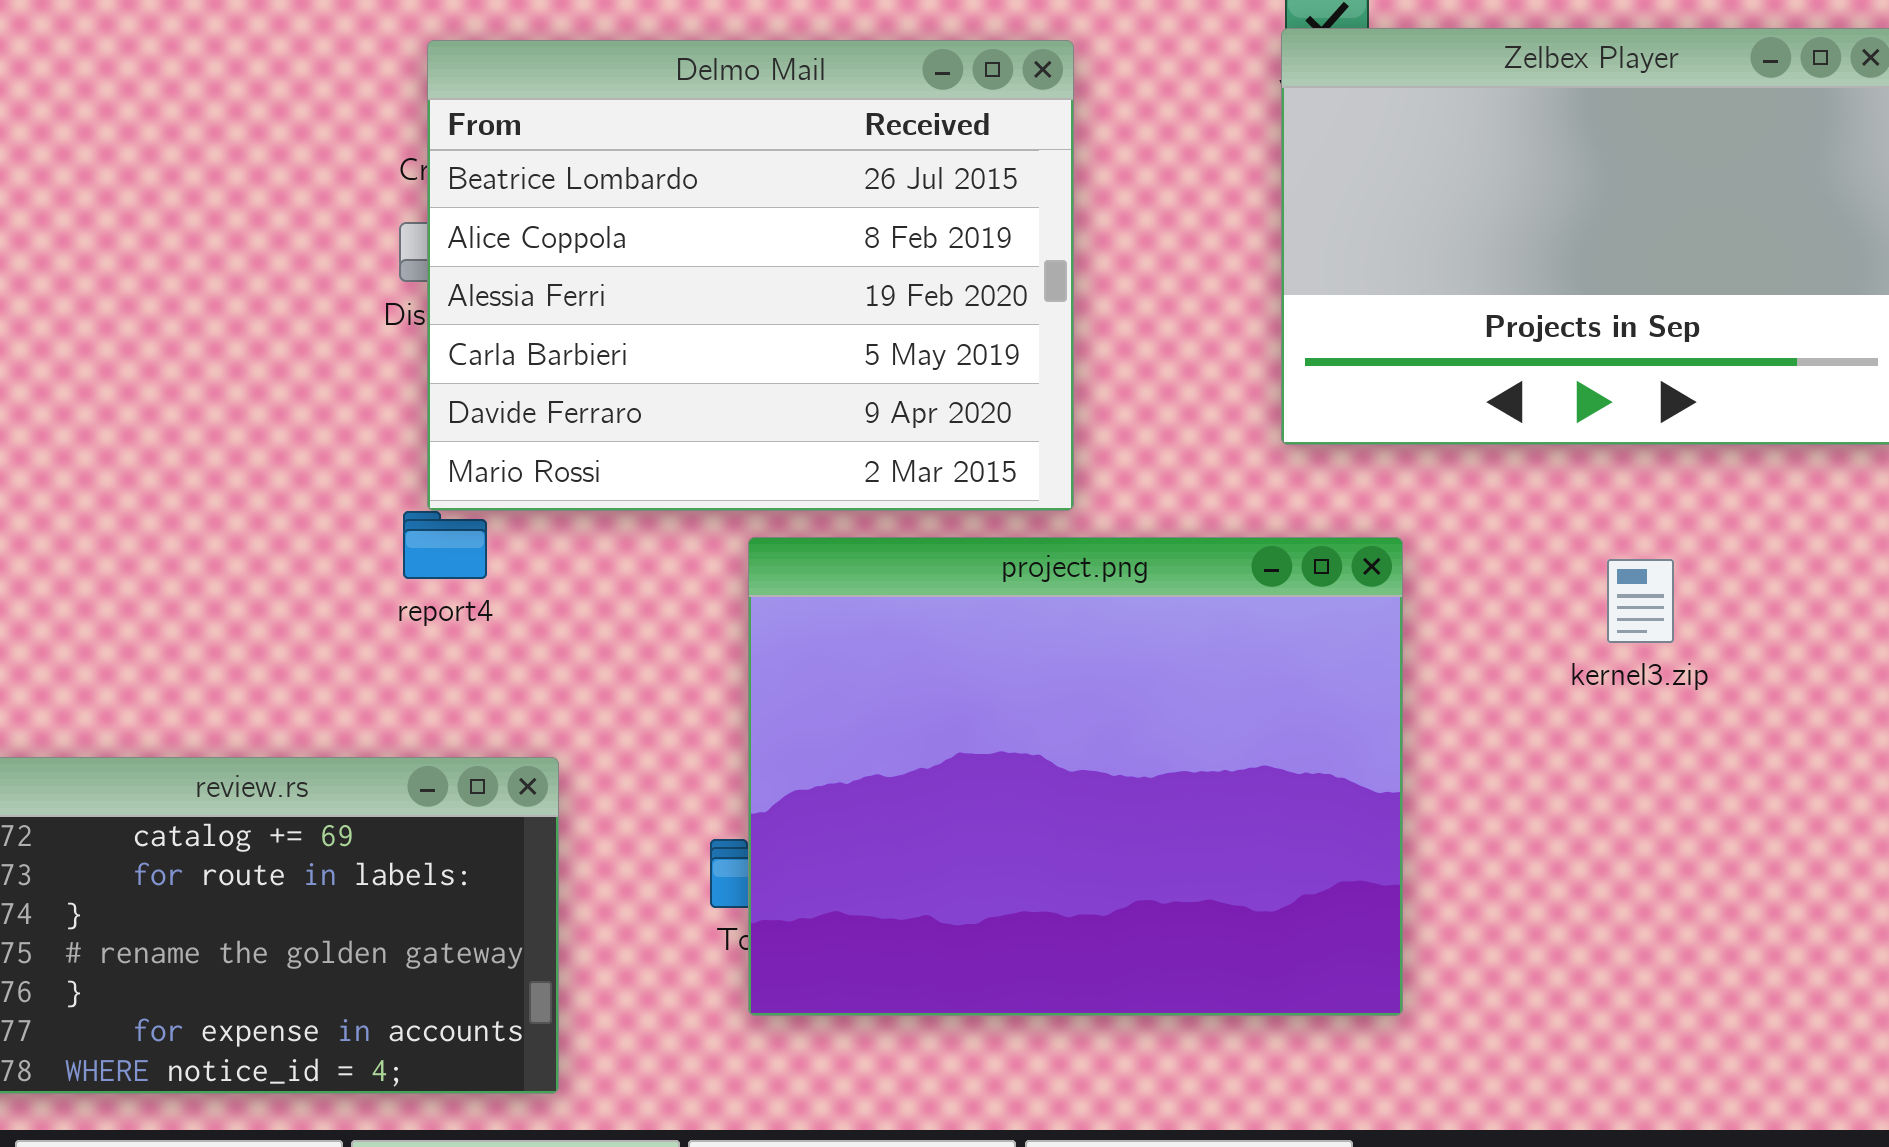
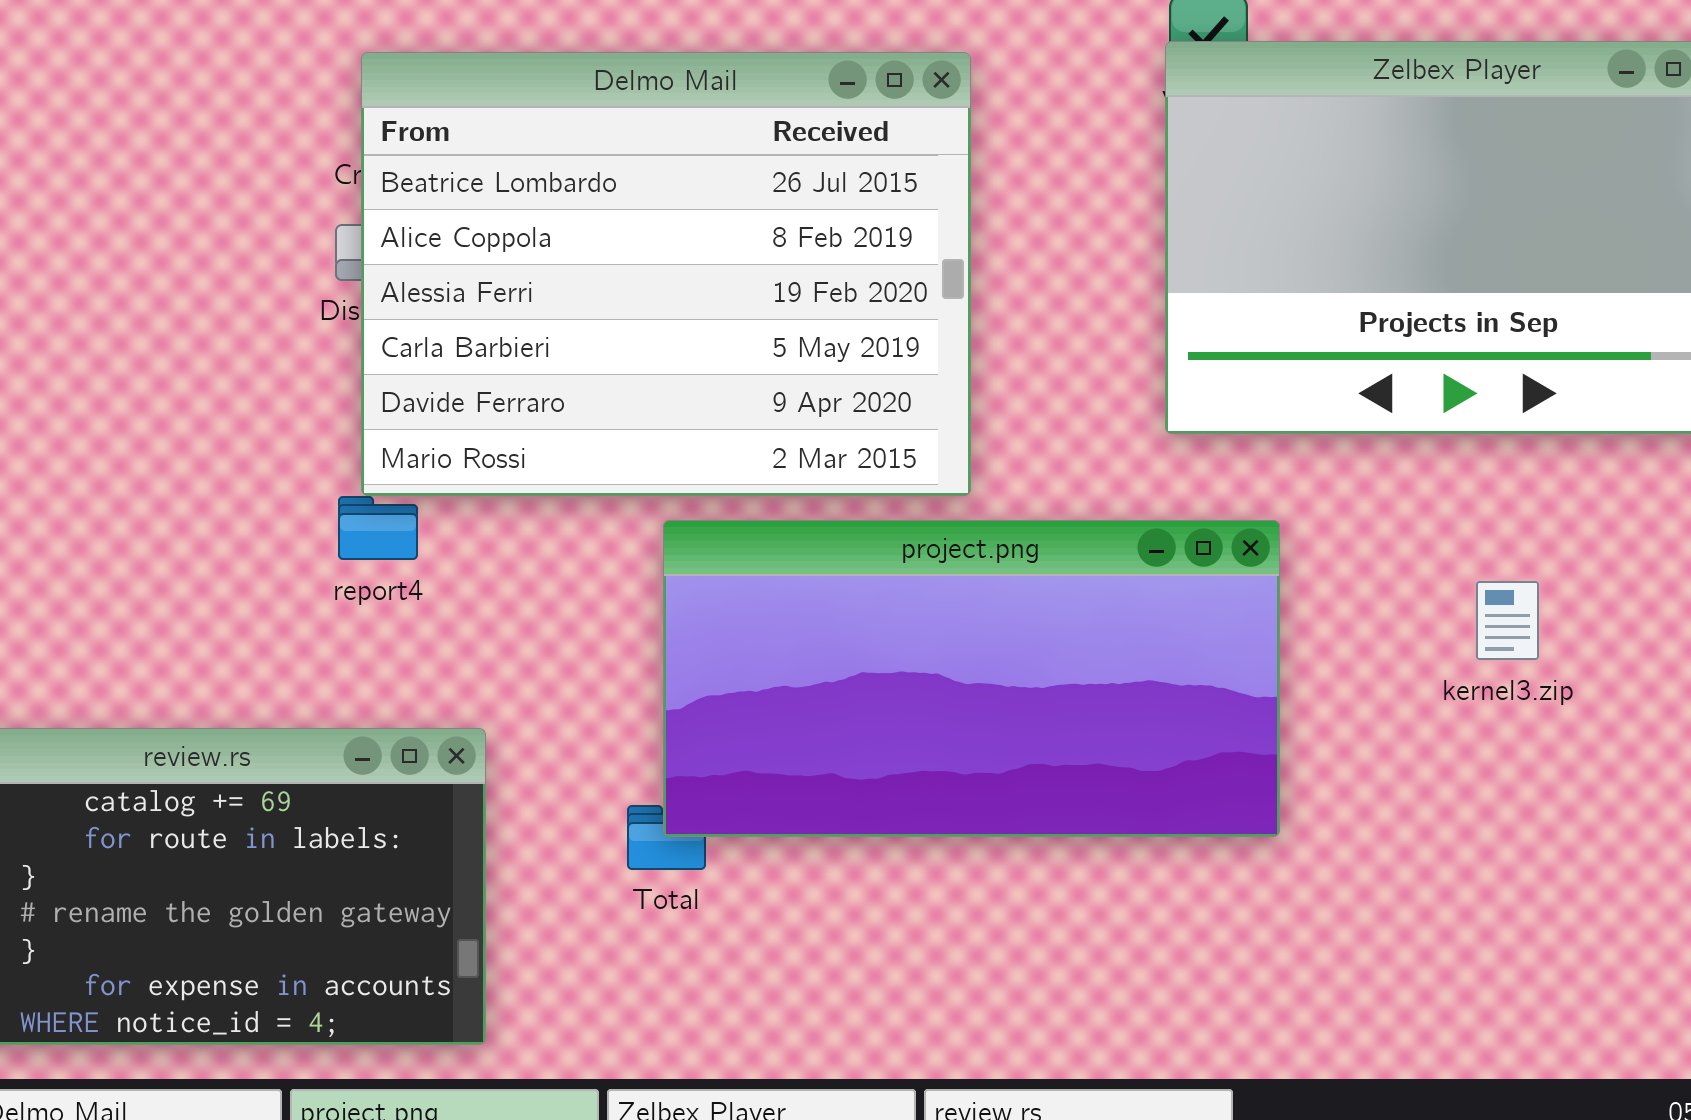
project.png: [748,537,1403,1016] -> [663,520,1280,837], resized
kernel3.zip: [1607,559,1674,643] -> [1476,581,1539,660], moved

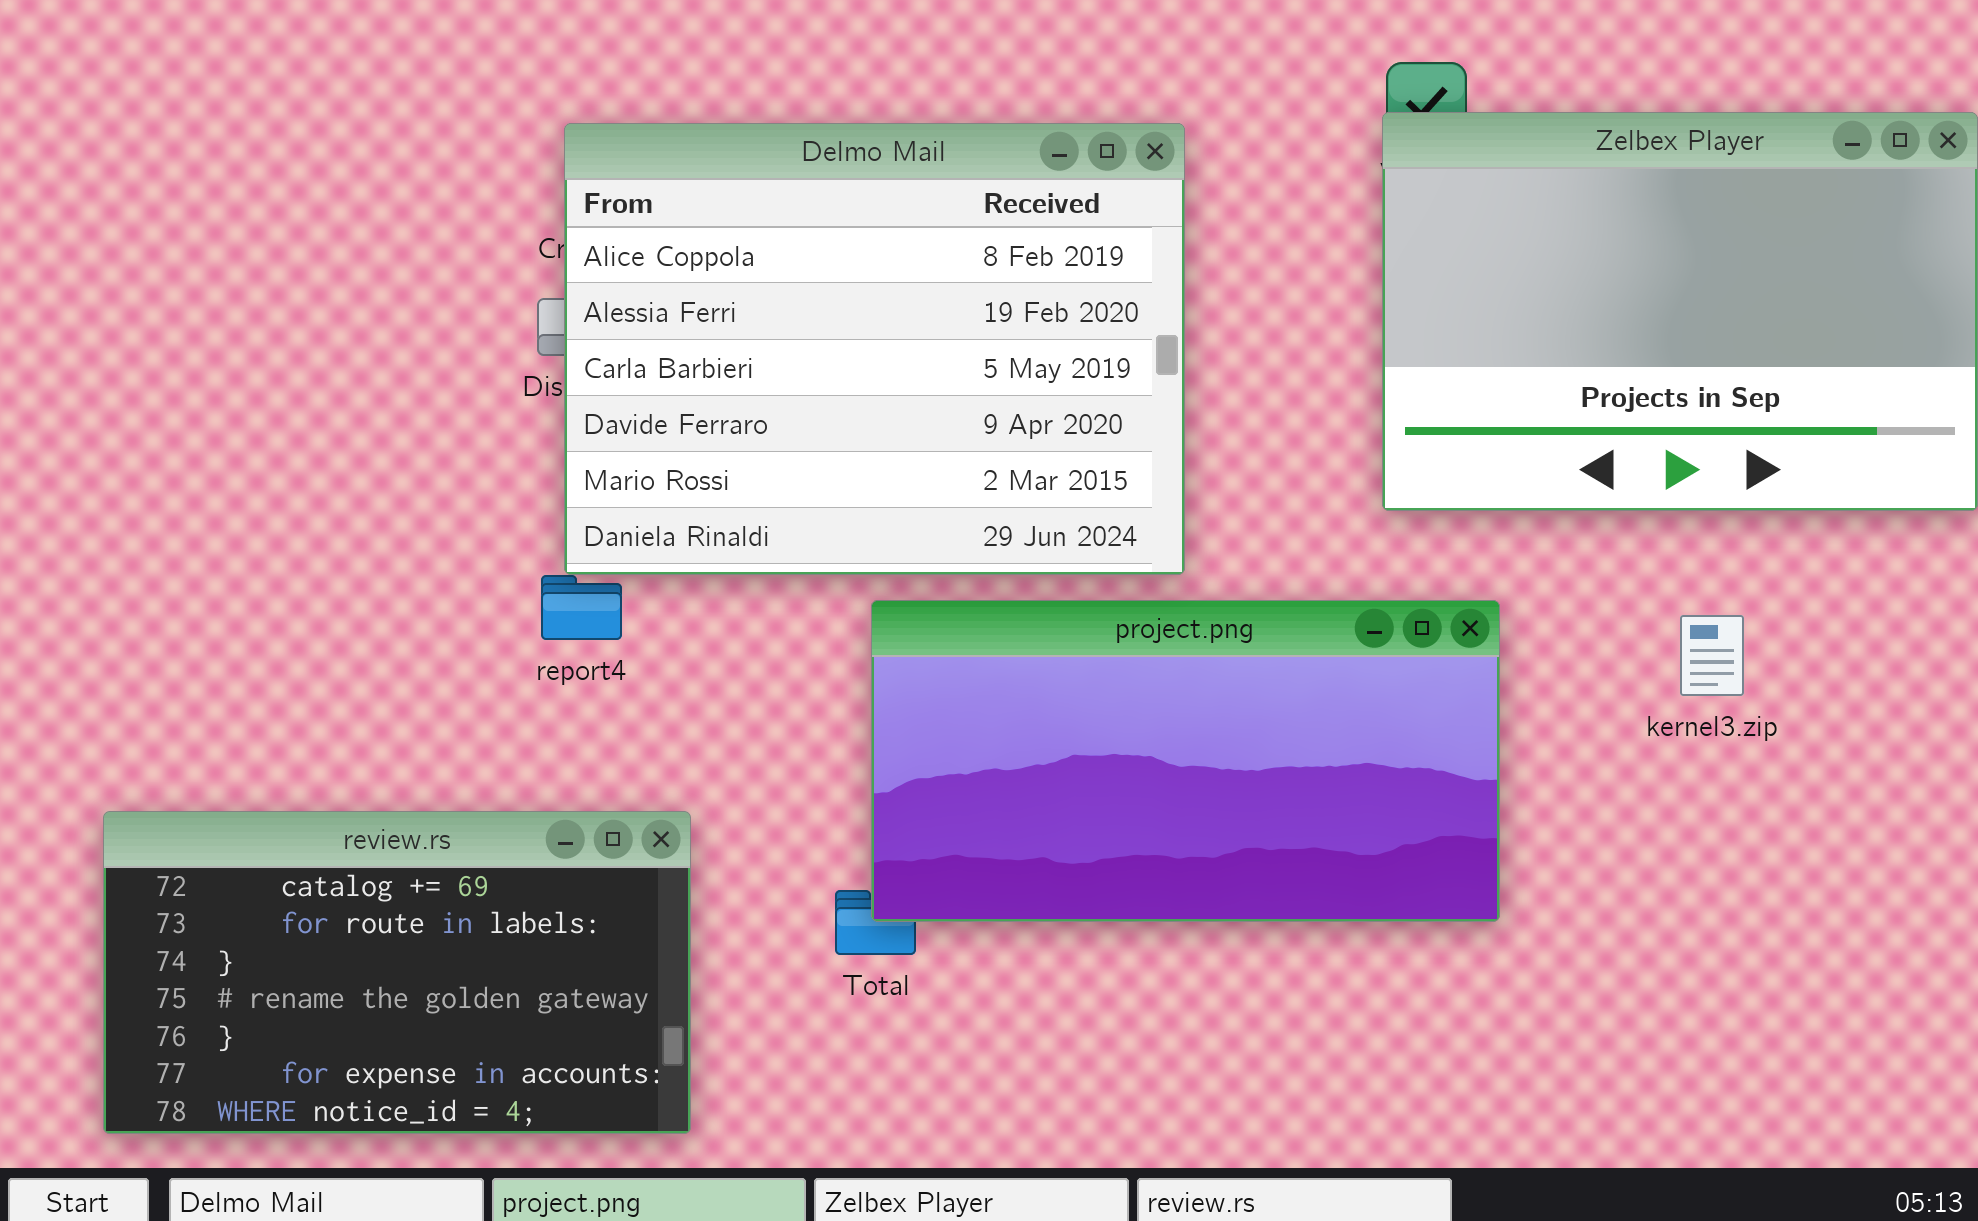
Delmo Mail: [361,52,971,496] -> [564,123,1185,575], scrolled down 1 row
kernel3.zip: [1476,581,1539,660] -> [1680,615,1744,696], moved

